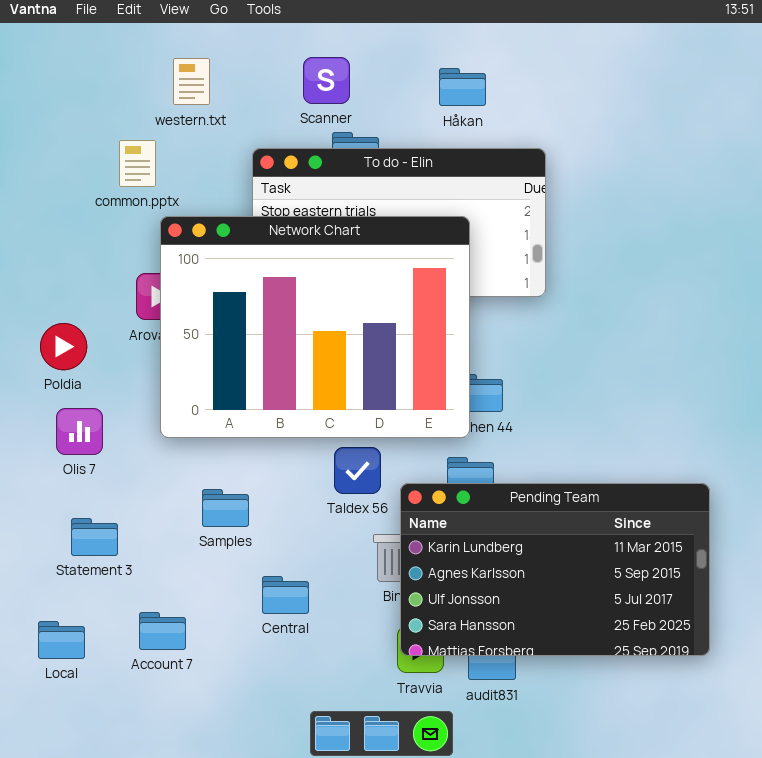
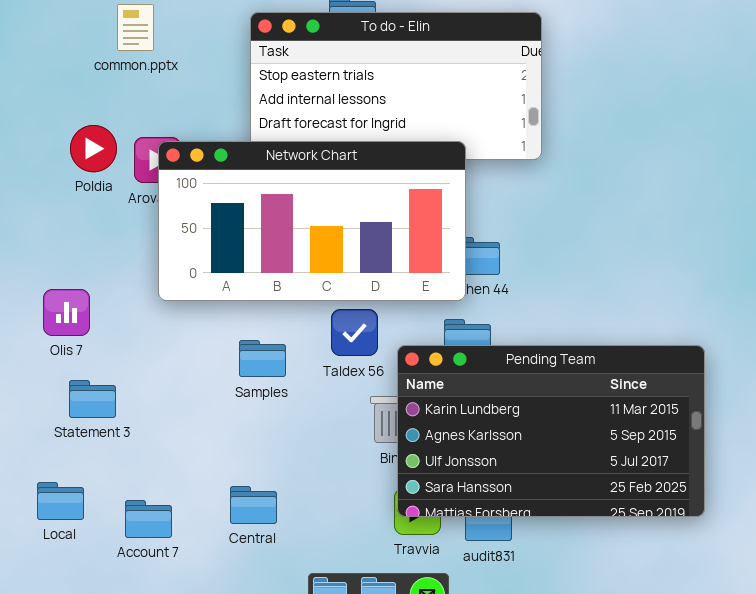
Network Chart: [160,216,470,438] -> [158,141,466,301], resized
Poldia: [40,323,87,370] -> [70,125,117,172], moved
Olis 7: [56,408,103,455] -> [43,289,90,336], moved
Samples: [202,489,249,527] -> [239,340,286,377], moved
Central: [262,576,309,614] -> [230,486,277,524], moved
Account 7: [139,612,186,650] -> [125,500,172,538], moved

